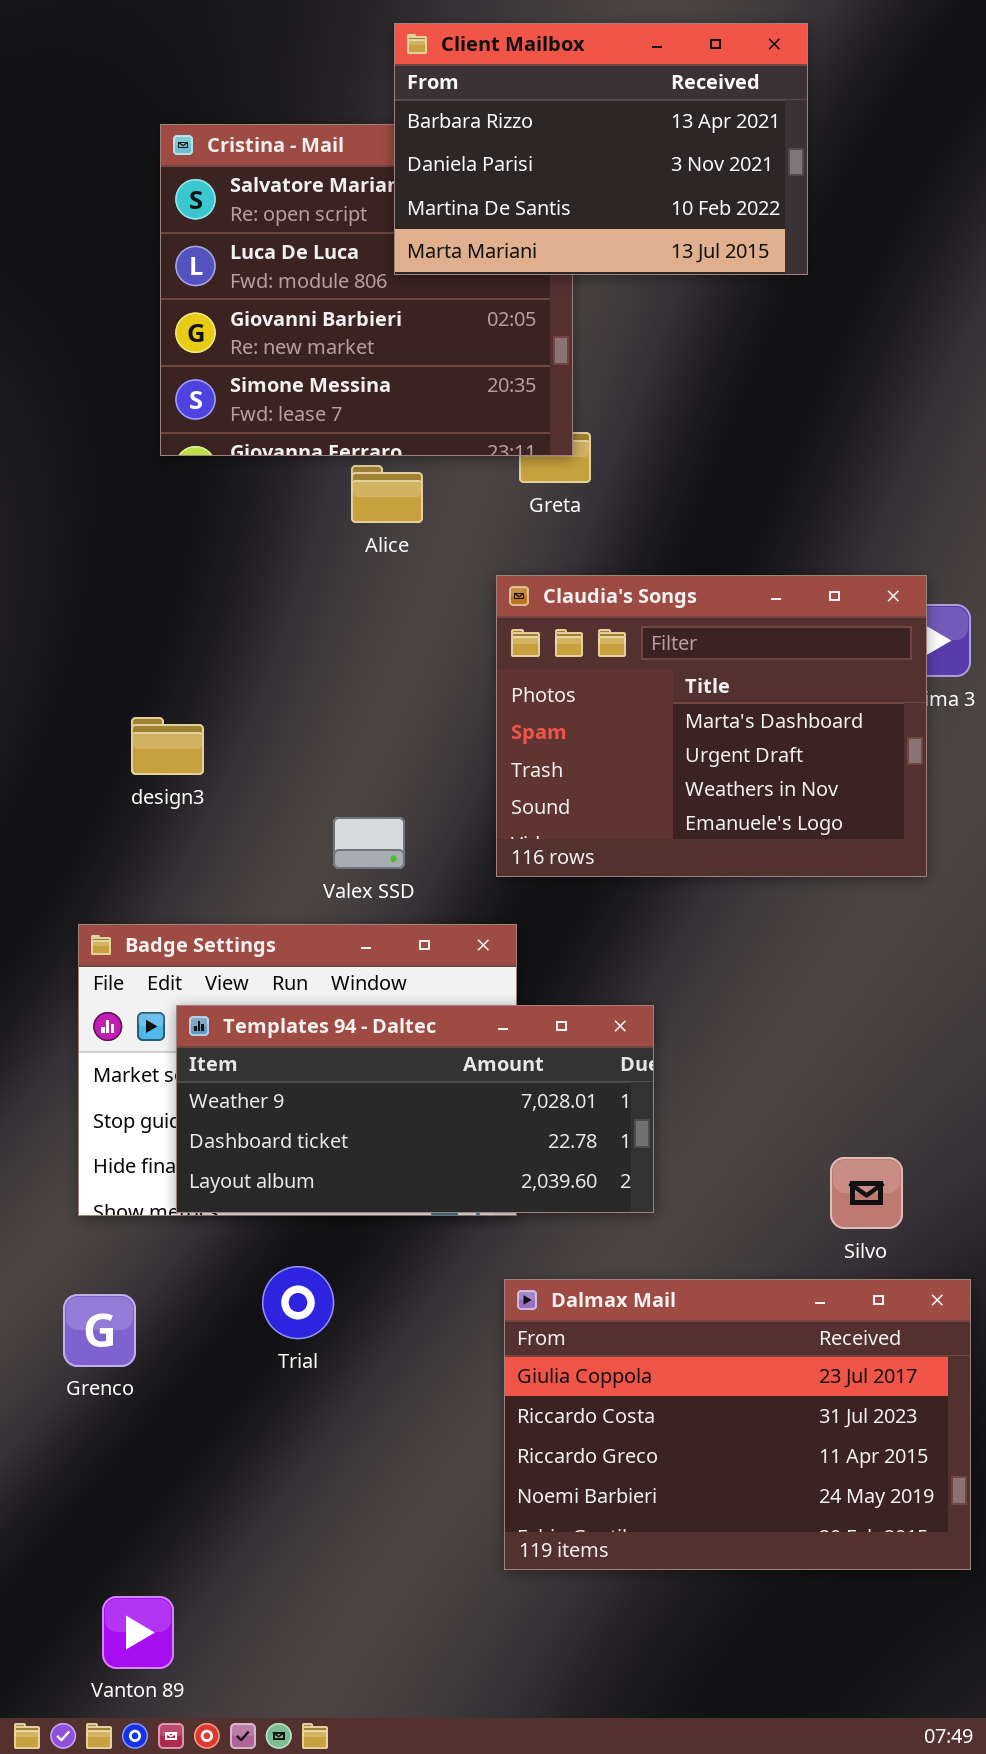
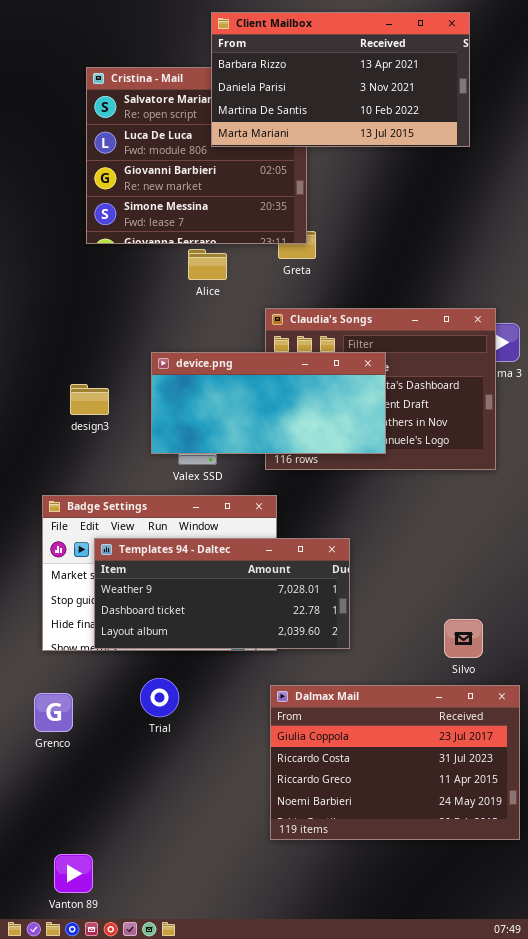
Client Mailbox: [394,23,808,275] -> [211,12,470,147], resized
device.png: none -> [151,352,386,454], opened

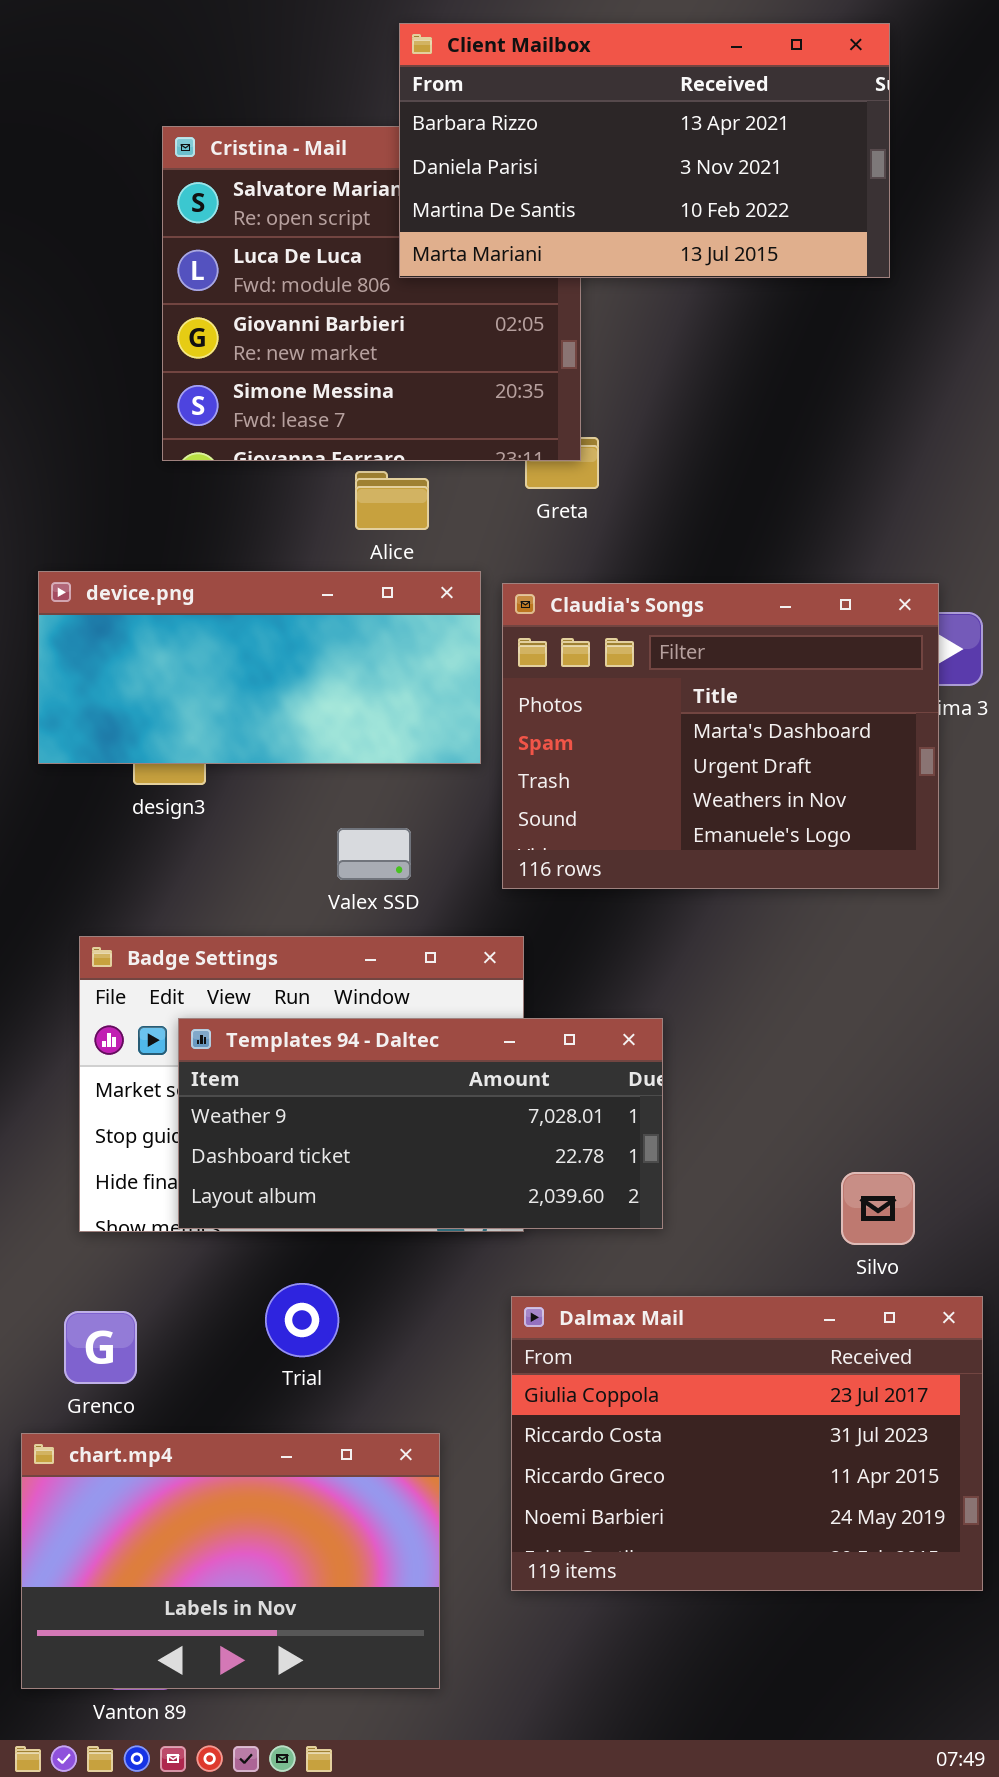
device.png: [151,352,386,454] -> [38,571,481,764], moved
chart.mp4: none -> [21,1433,440,1689], opened

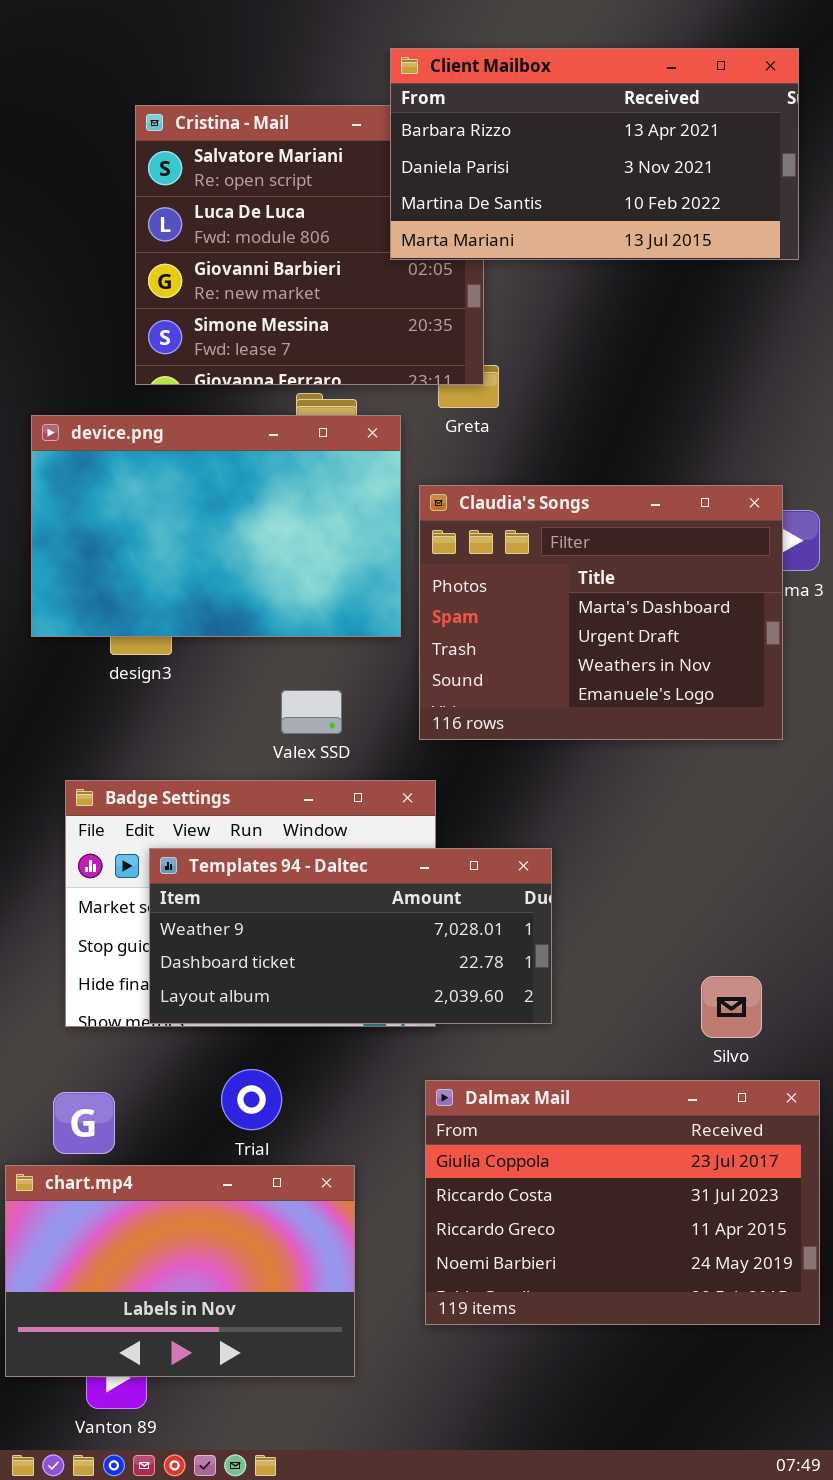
Client Mailbox: [399,23,890,278] -> [390,48,799,260], moved
device.png: [38,571,481,764] -> [31,415,401,637], resized
chart.mp4: [21,1433,440,1689] -> [5,1165,355,1377], moved

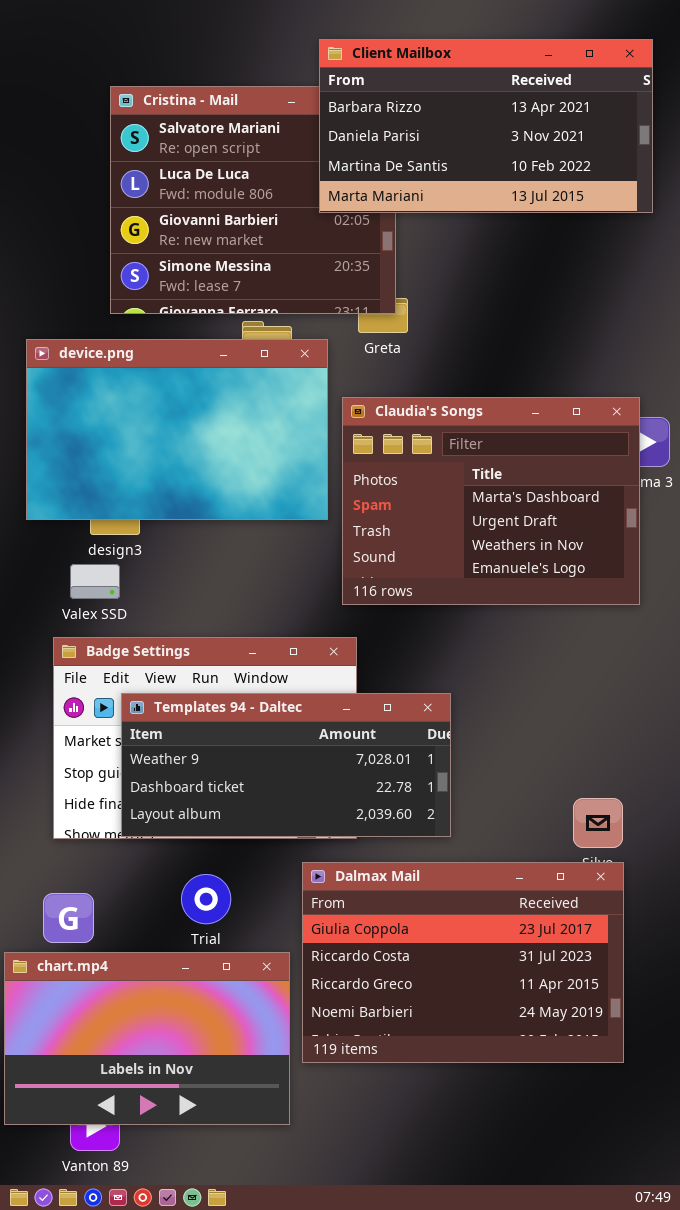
Valex SSD: [281,690,342,734] -> [70,564,120,599], moved
Dalmax Mail: [425,1080,820,1325] -> [302,862,624,1063], moved

